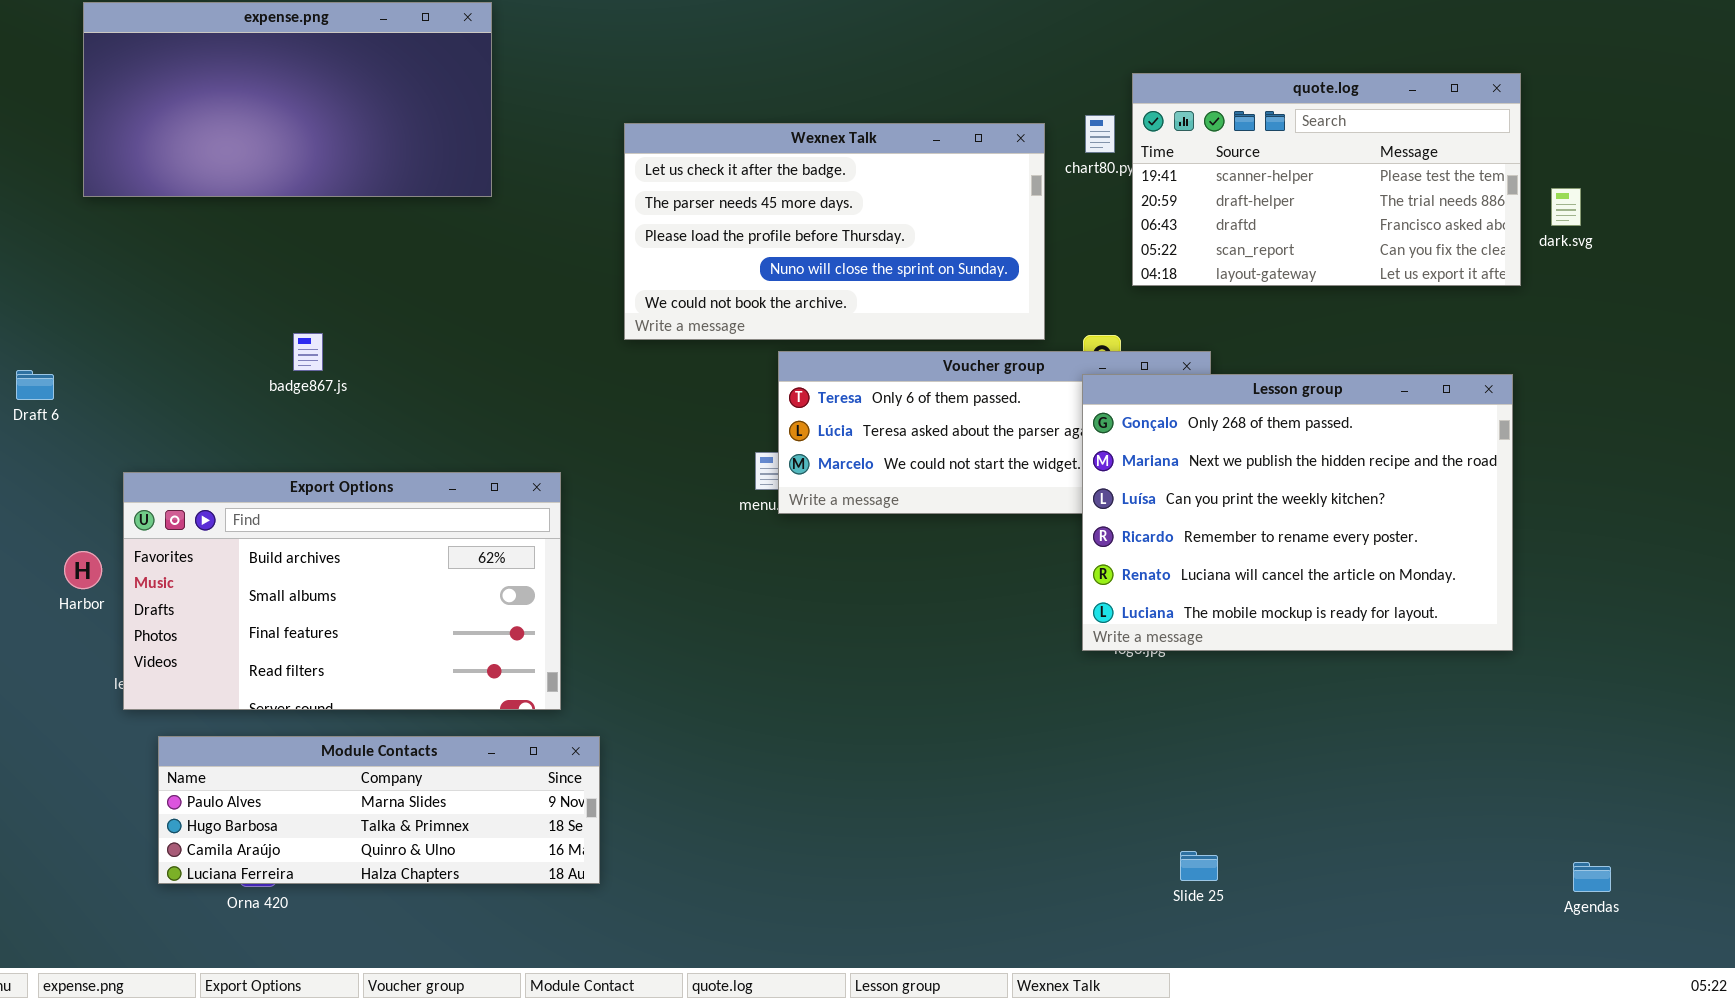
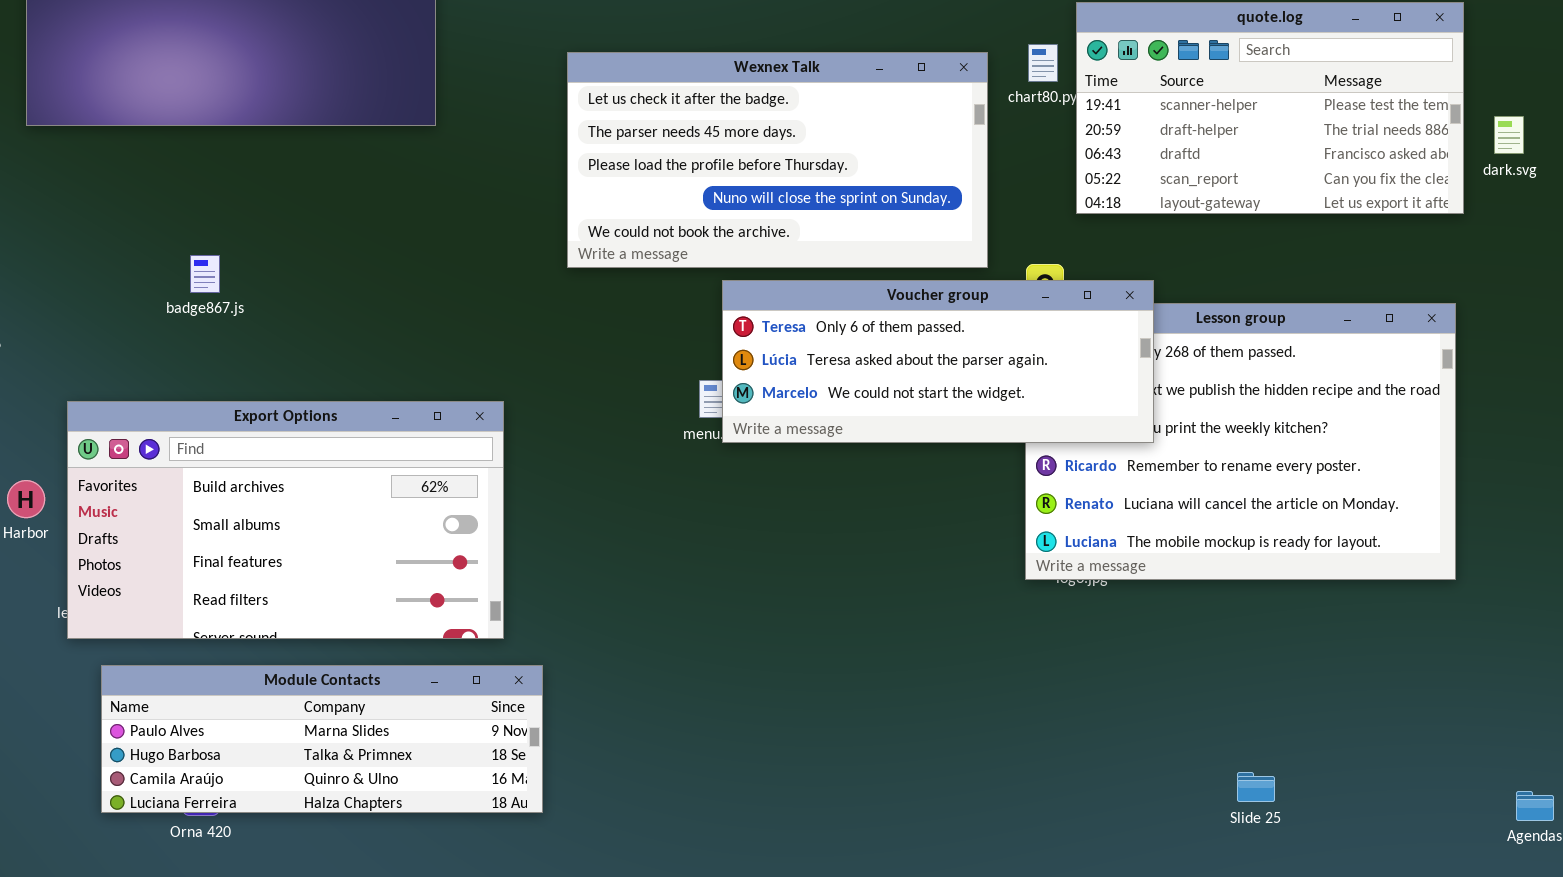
badge867.js: [293,333,323,371] -> [190,255,220,293], moved
Voucher group: [778,351,1211,514] -> [722,280,1154,443], raised
Slide 25: [1180,851,1218,881] -> [1237,772,1275,802], moved

